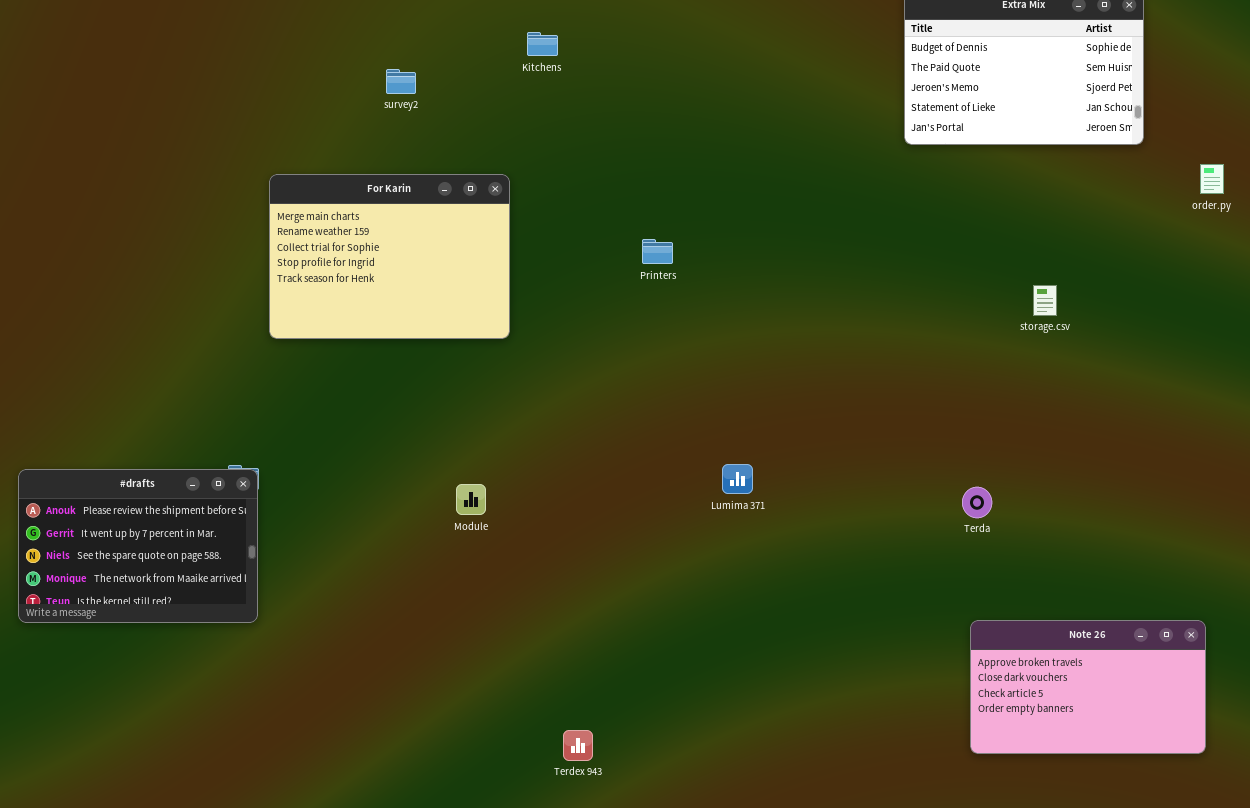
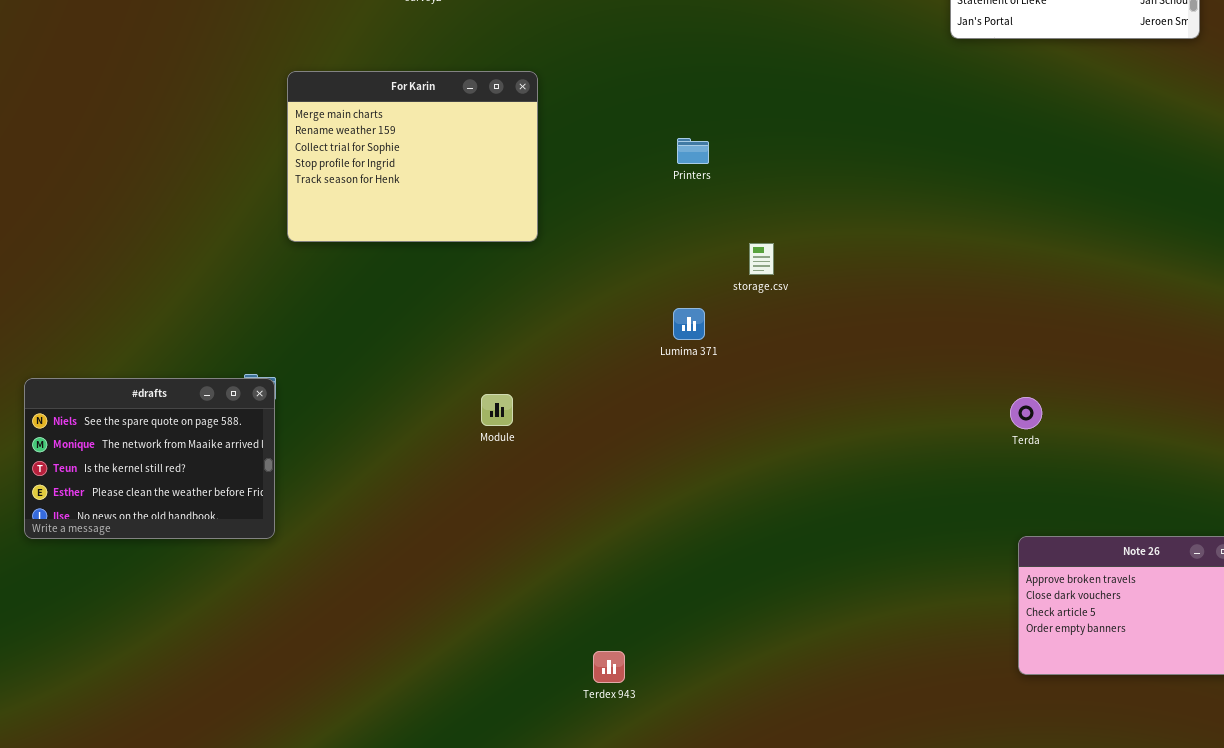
storage.csv: [1033,285,1057,316] -> [749,243,774,275], moved
Lumima 371: [722,464,753,494] -> [673,308,705,340], moved
#drafts: [18,469,258,623] -> [24,378,275,539], scrolled down 2 rows

